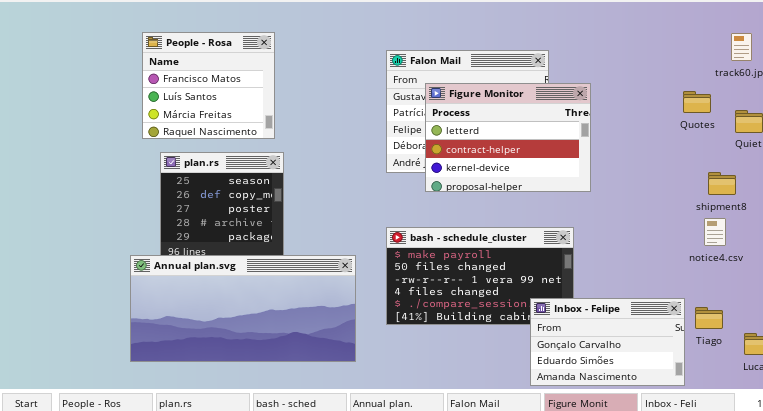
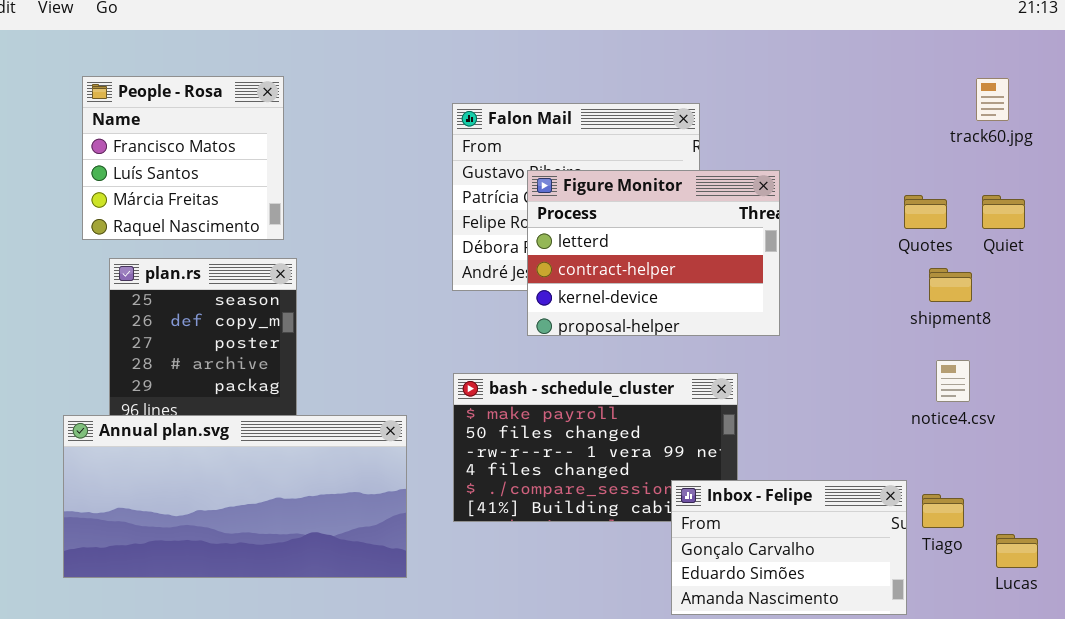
Figure Monitor: [425,83,591,192] -> [527,170,780,336], moved
Quotes: [683,91,711,113] -> [904,195,947,229], moved
shipment8: [708,172,736,195] -> [929,268,972,302], moved

